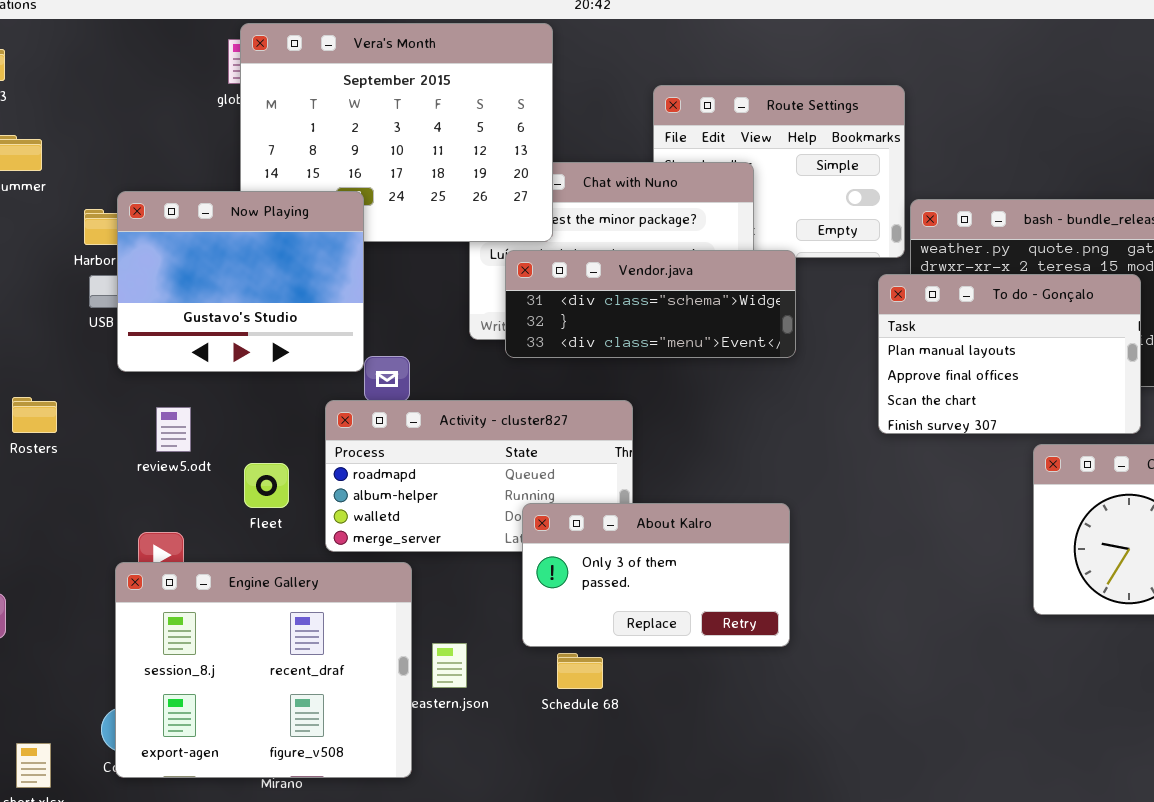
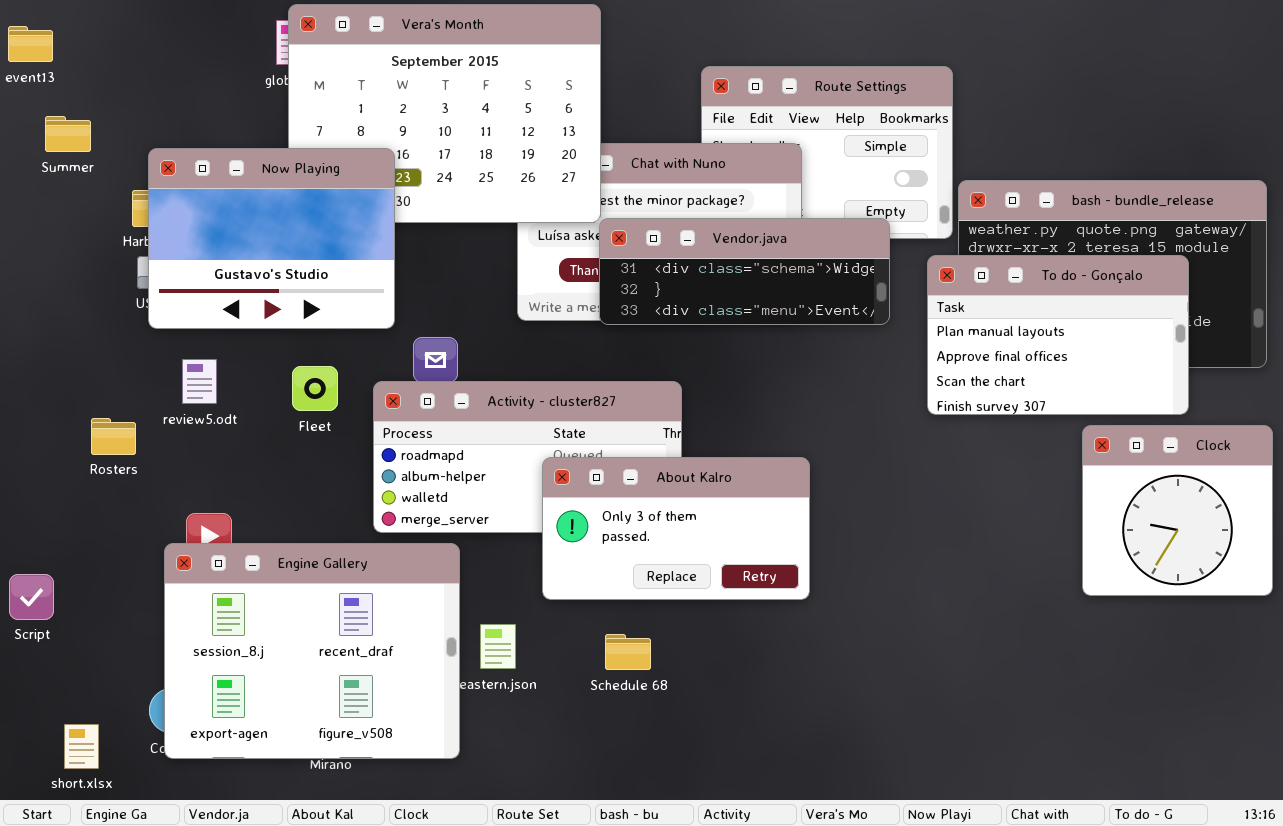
Now Playing: [117,191,364,372] -> [148,148,395,329], moved
Vendor.java: [505,250,796,358] -> [599,218,890,325], moved
Rosters: [12,397,57,433] -> [91,418,136,455], moved
review5.odt: [156,407,191,452] -> [182,359,217,404], moved
Fleet: [244,463,289,508] -> [292,366,338,411], moved
About Kalro: [522,503,790,647] -> [542,457,810,600], moved

